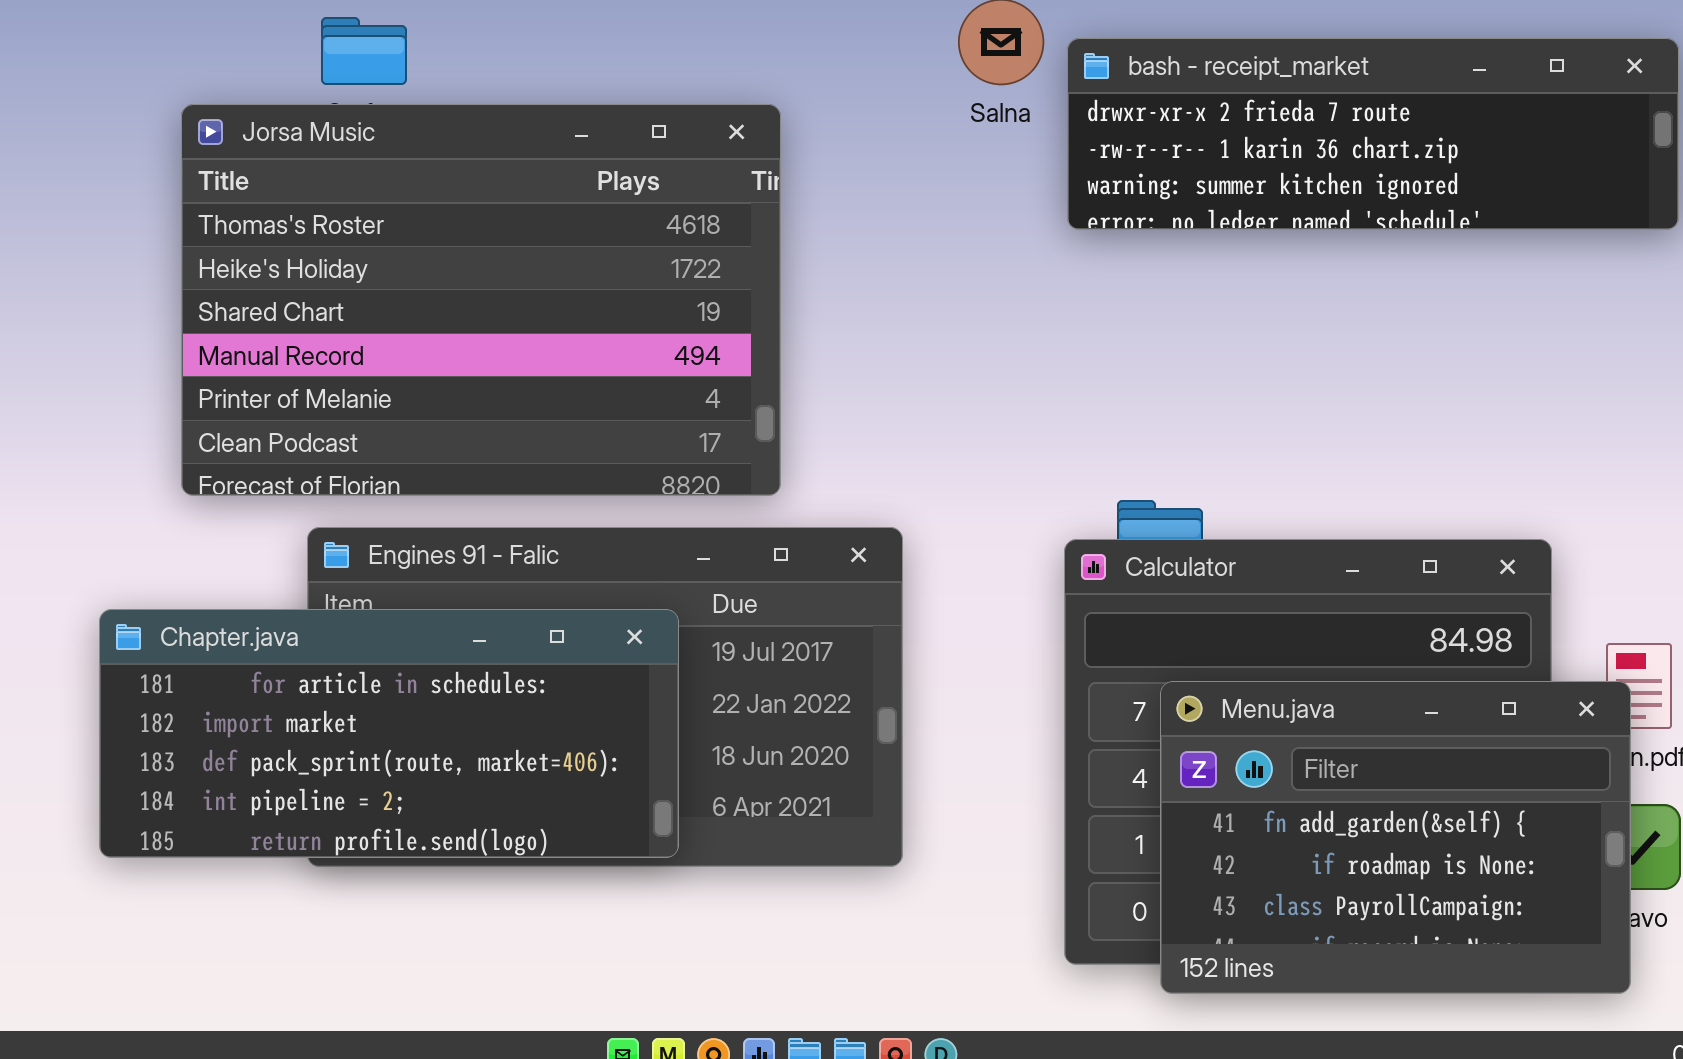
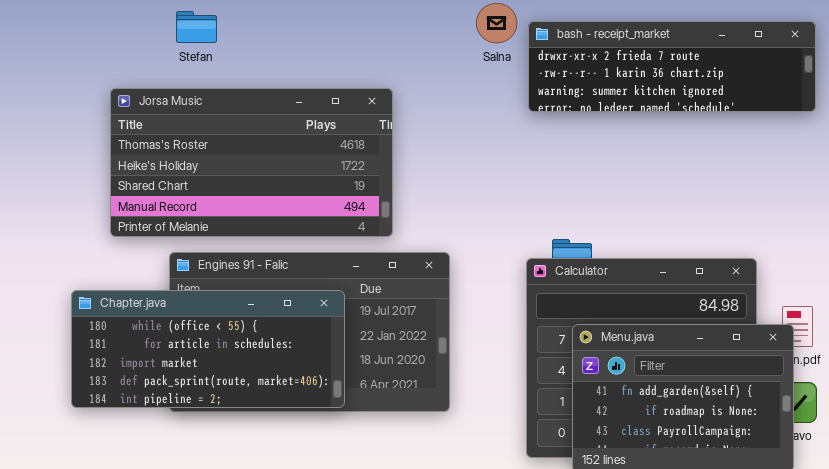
Jorsa Music: [181,104,781,496] -> [110,88,393,237], resized
Chapter.java: [99,609,679,858] -> [71,290,345,408], scrolled up 1 row

